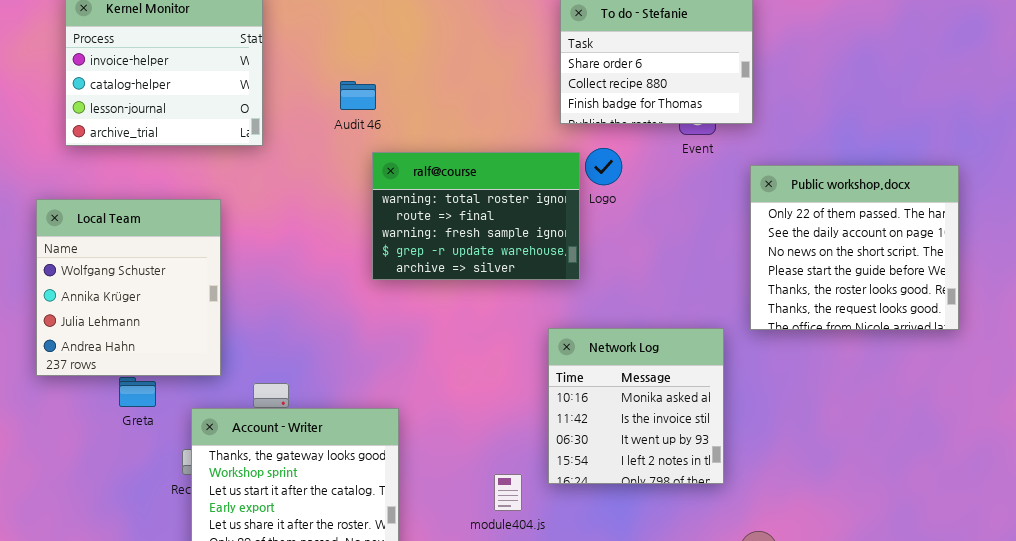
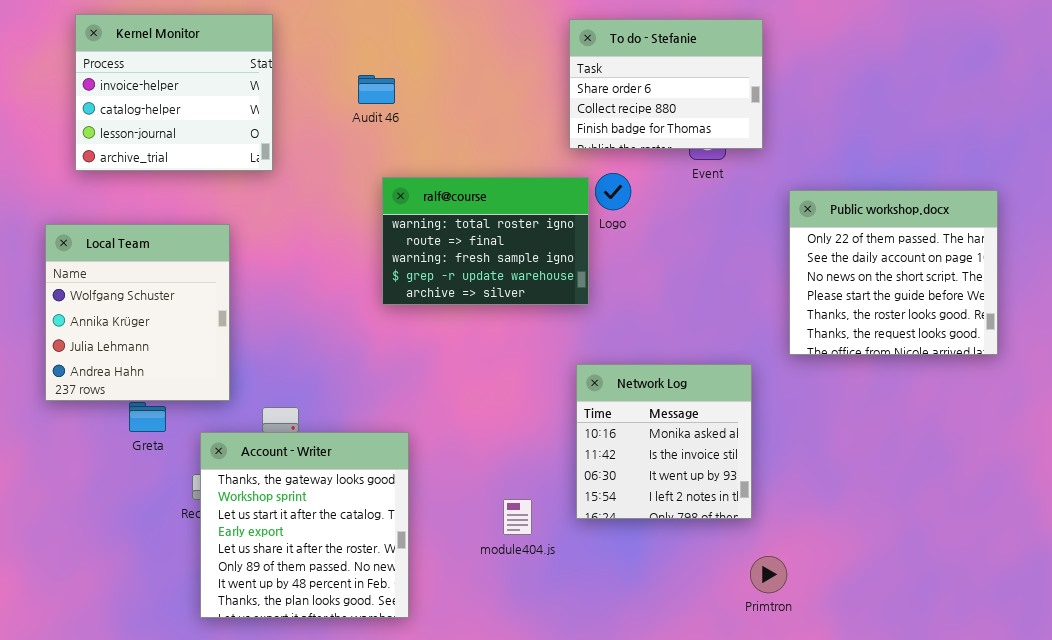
Audit 46: [340,81,376,110] -> [358,75,395,104], moved
Public workshop.docx: [750,165,959,330] -> [789,190,998,355], moved
Network Log: [548,328,724,484] -> [576,364,752,519], moved

